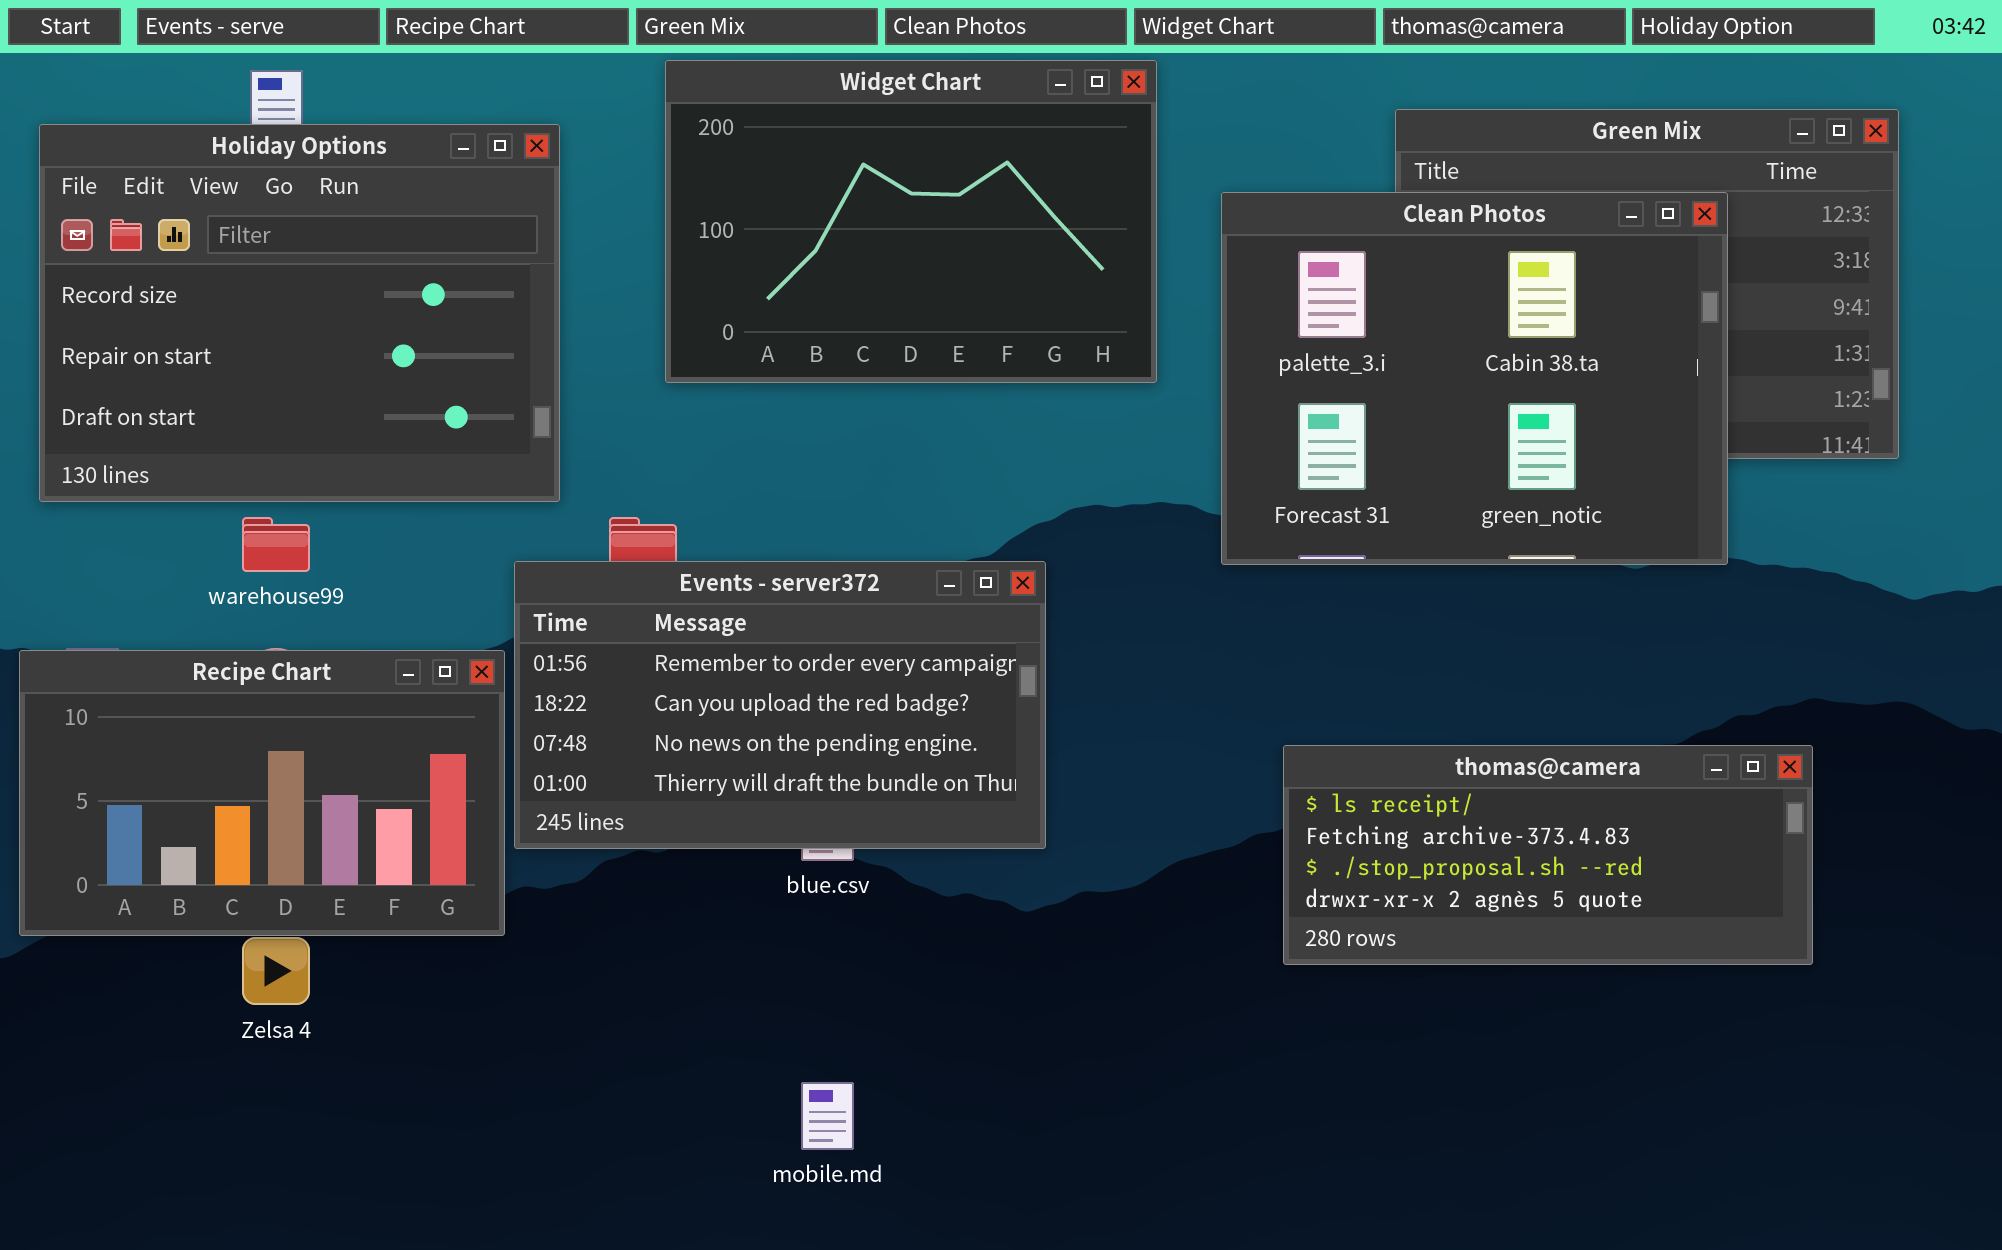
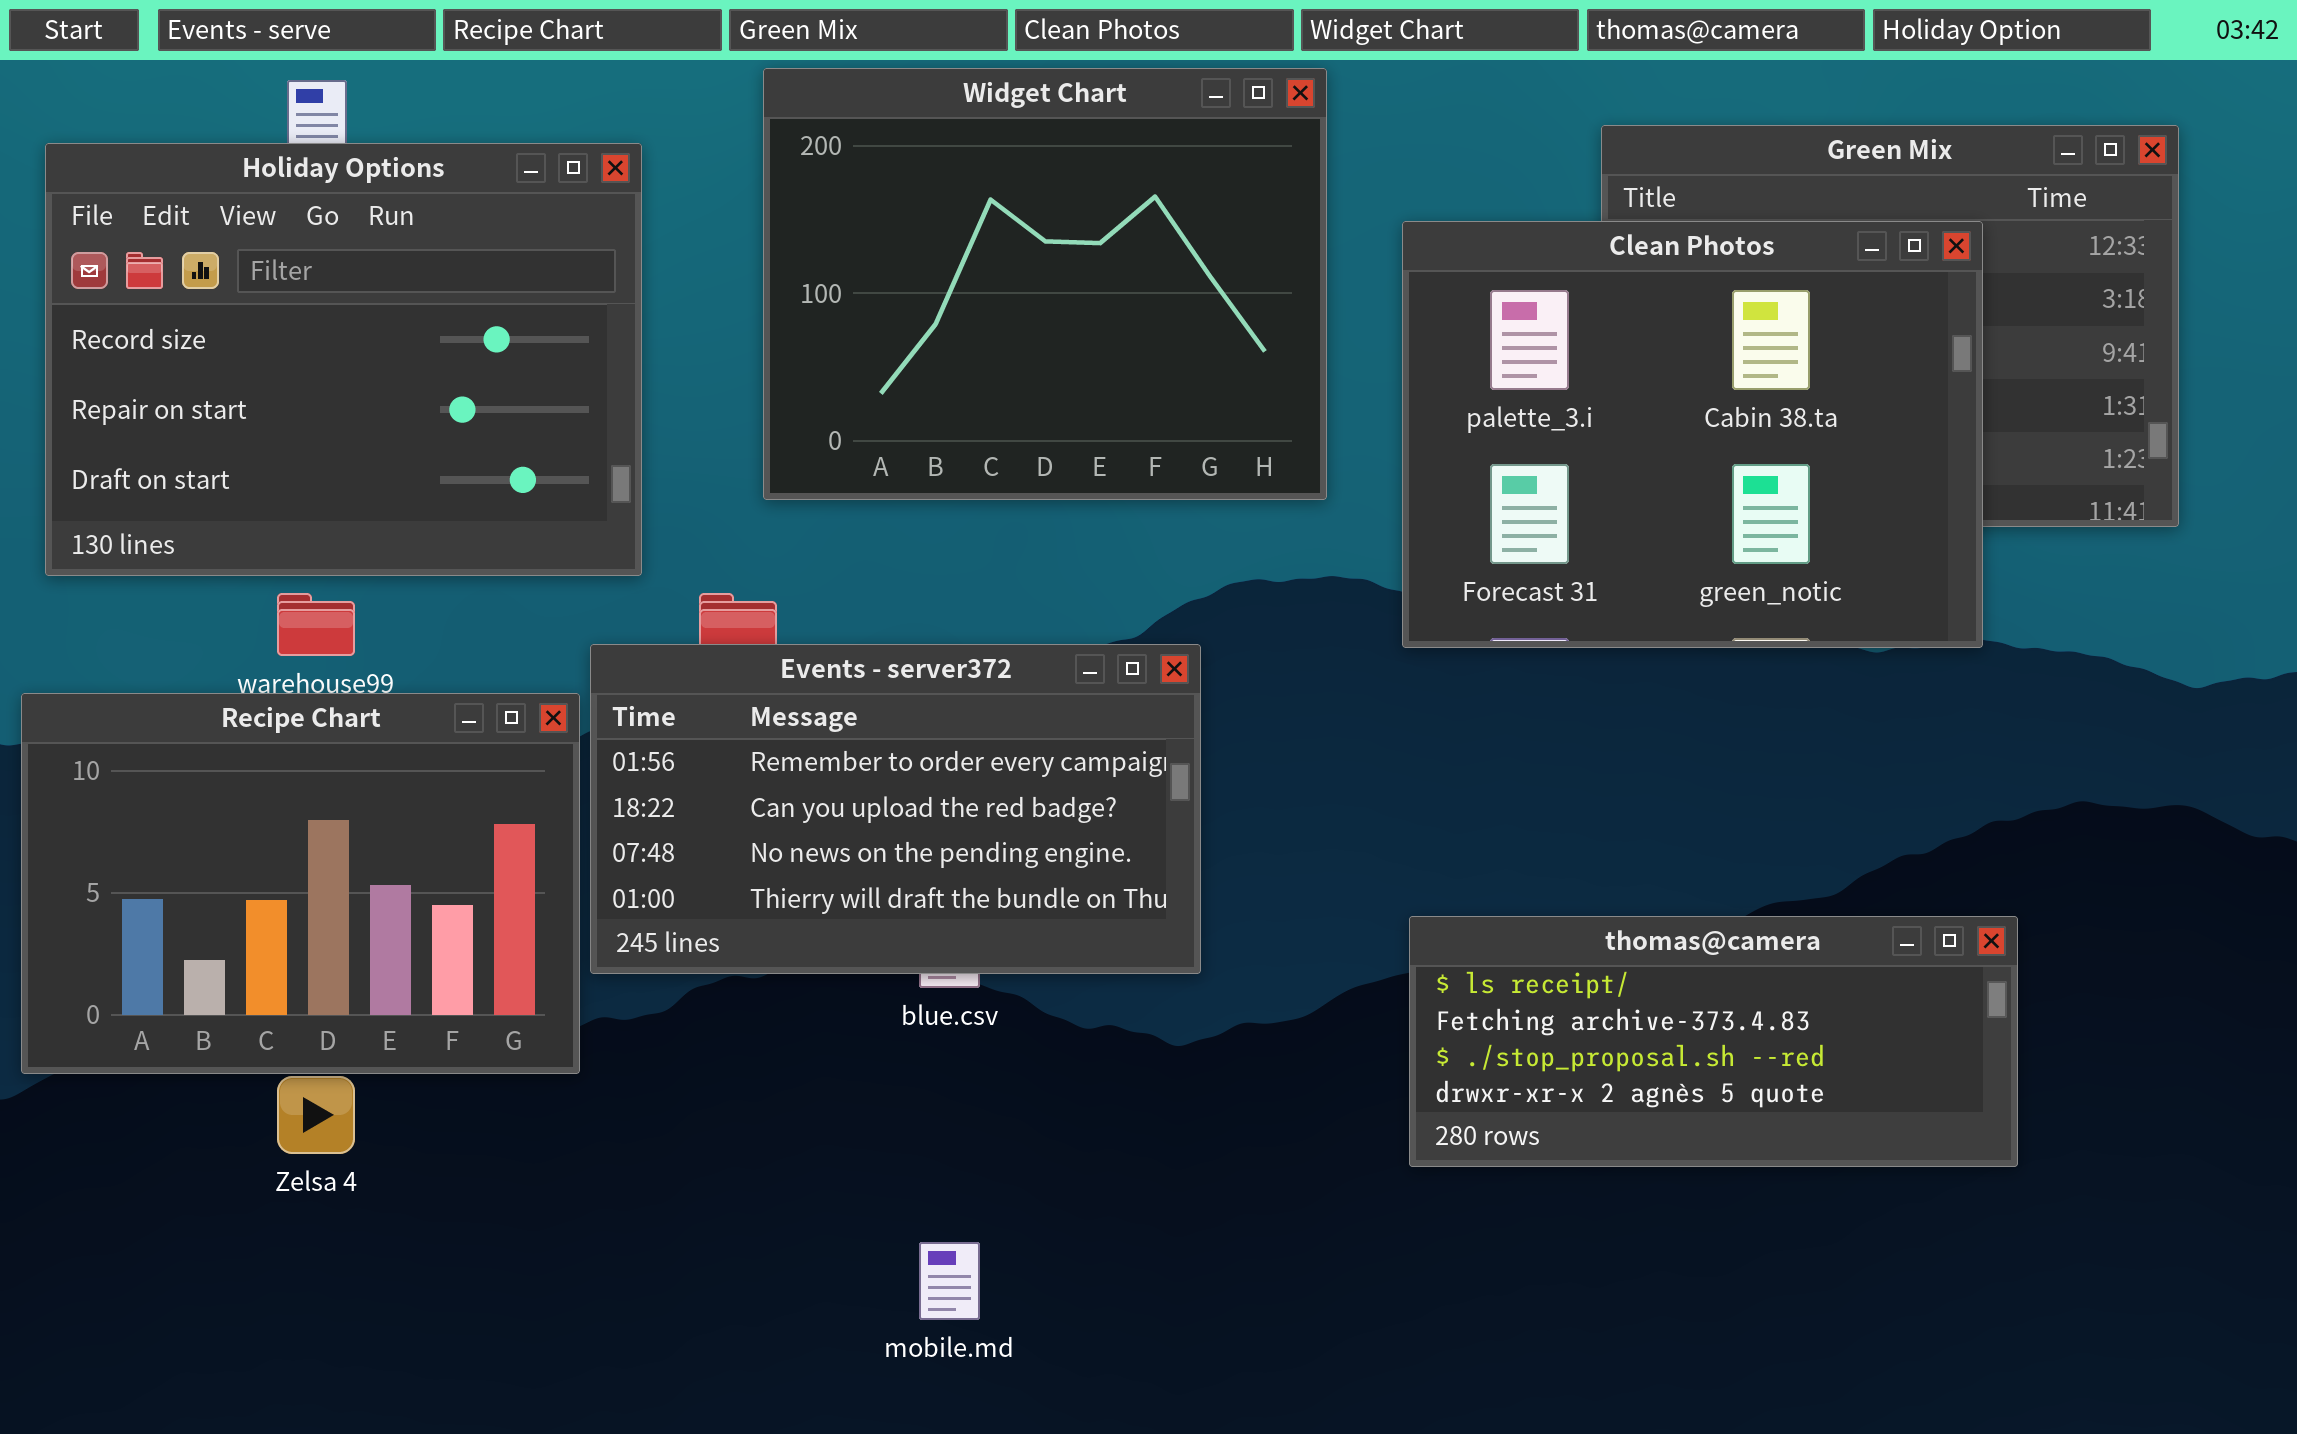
Widget Chart: [665,60,1157,383] -> [763,68,1327,500], resized
Recipe Chart: [19,650,505,936] -> [21,693,580,1074], resized
thomas@camera: [1283,745,1813,965] -> [1409,916,2018,1167], moved

